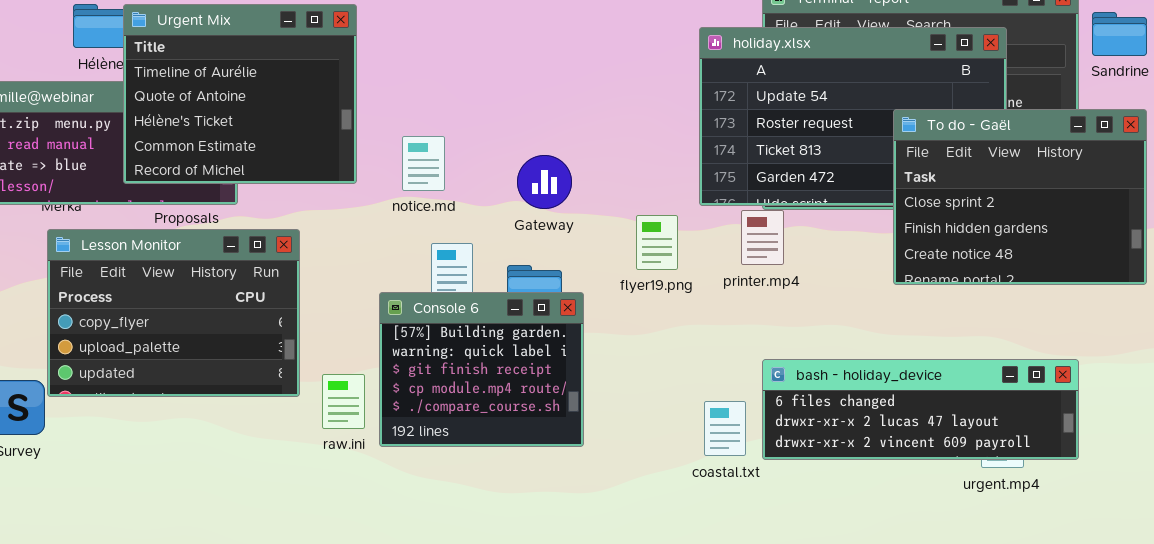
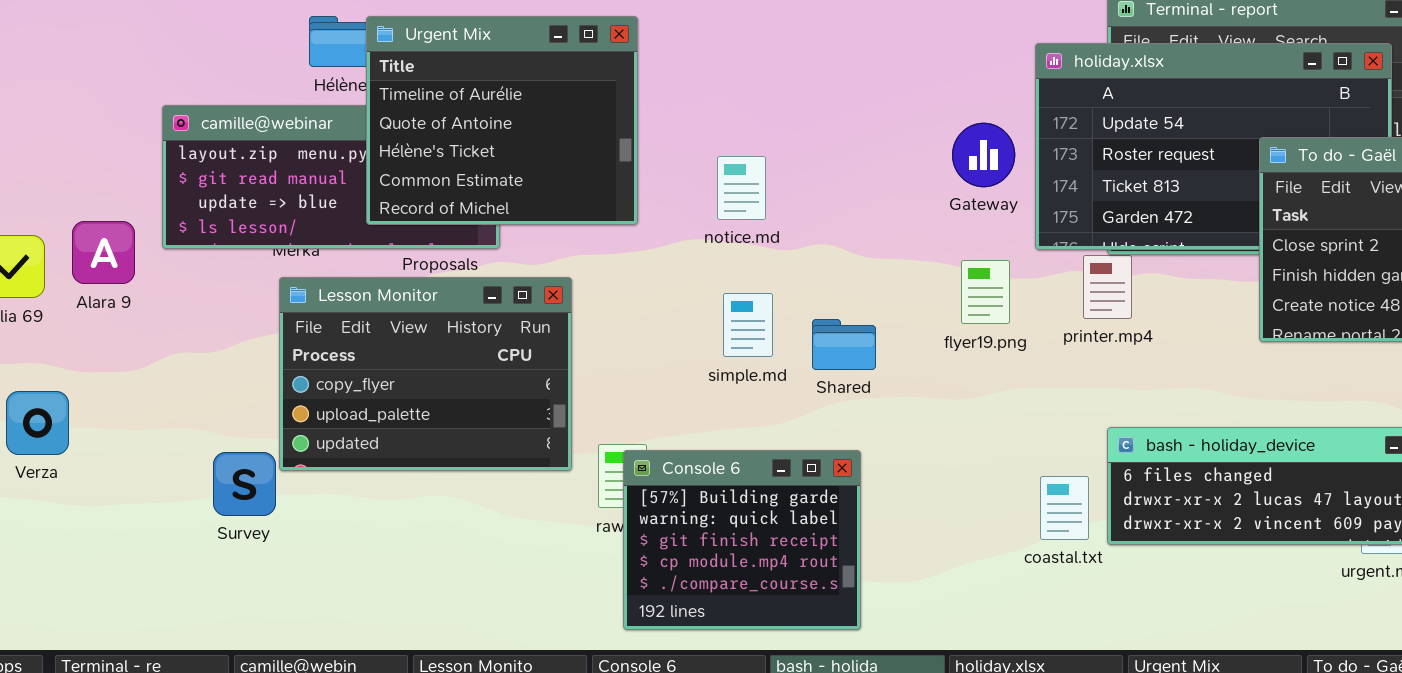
notice.md: [402,136,445,191] -> [717,156,766,220], moved
Gateway: [517,155,572,209] -> [952,123,1015,187], moved
Console 6: [379,292,584,447] -> [623,450,861,630], moved

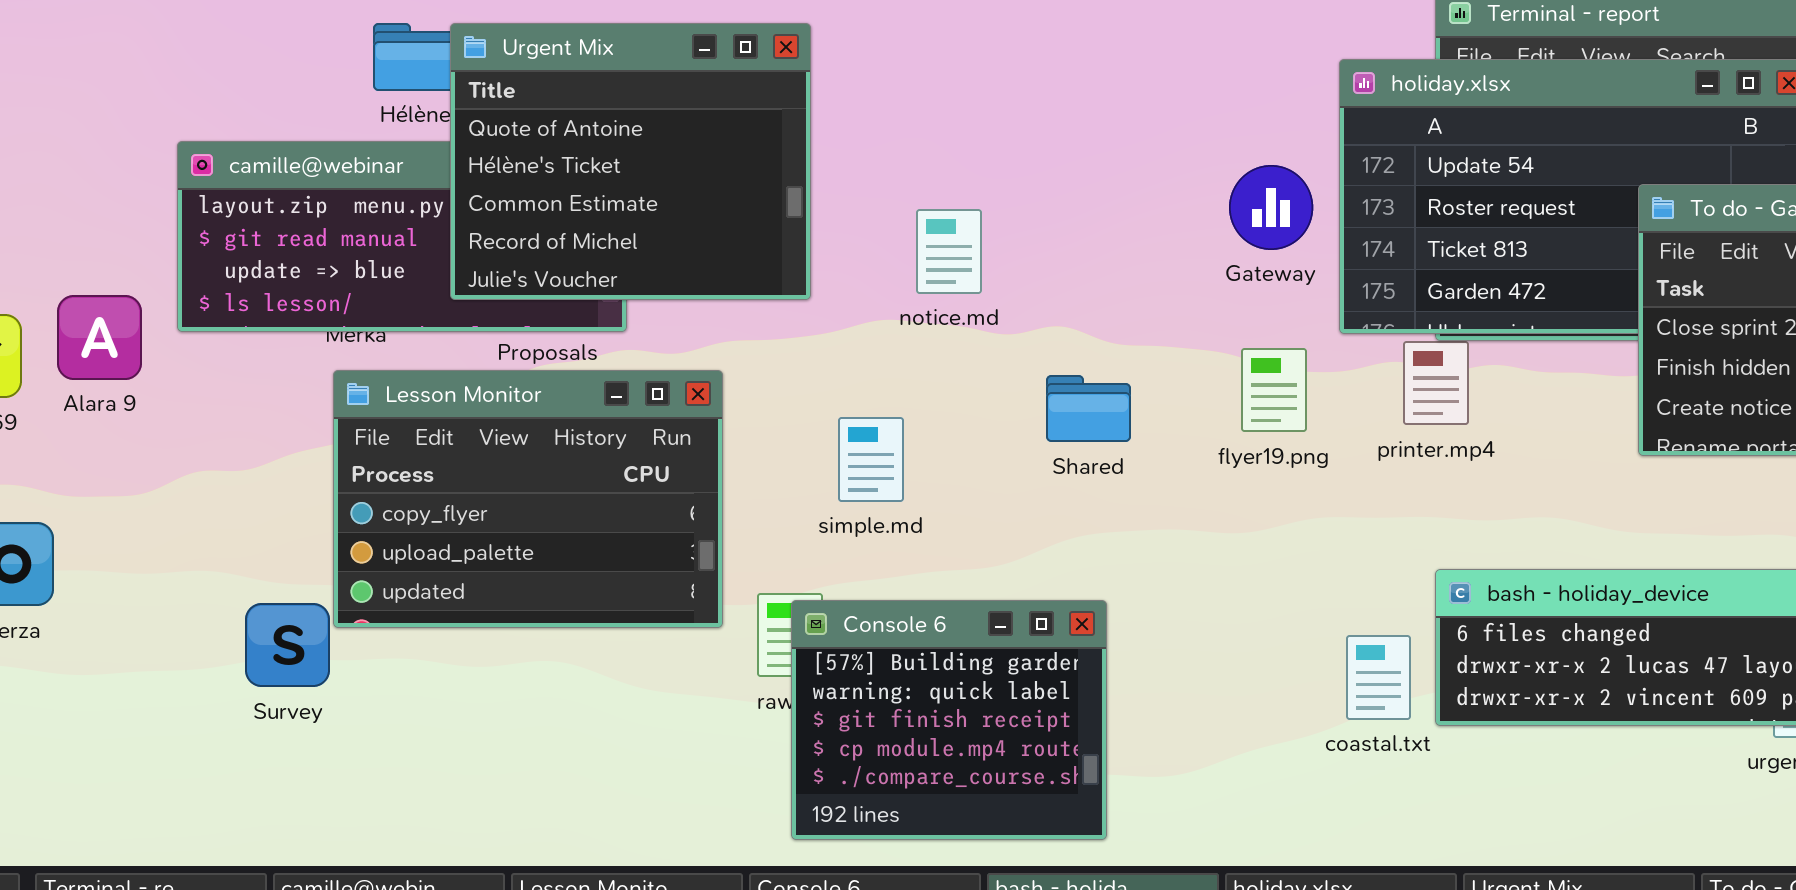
Urgent Mix: [366,16,638,225] -> [450,23,811,300], scrolled down 1 row
simple.md: [723,293,773,357] -> [838,417,904,502], moved
Shared: [812,319,876,370] -> [1046,375,1131,442], moved

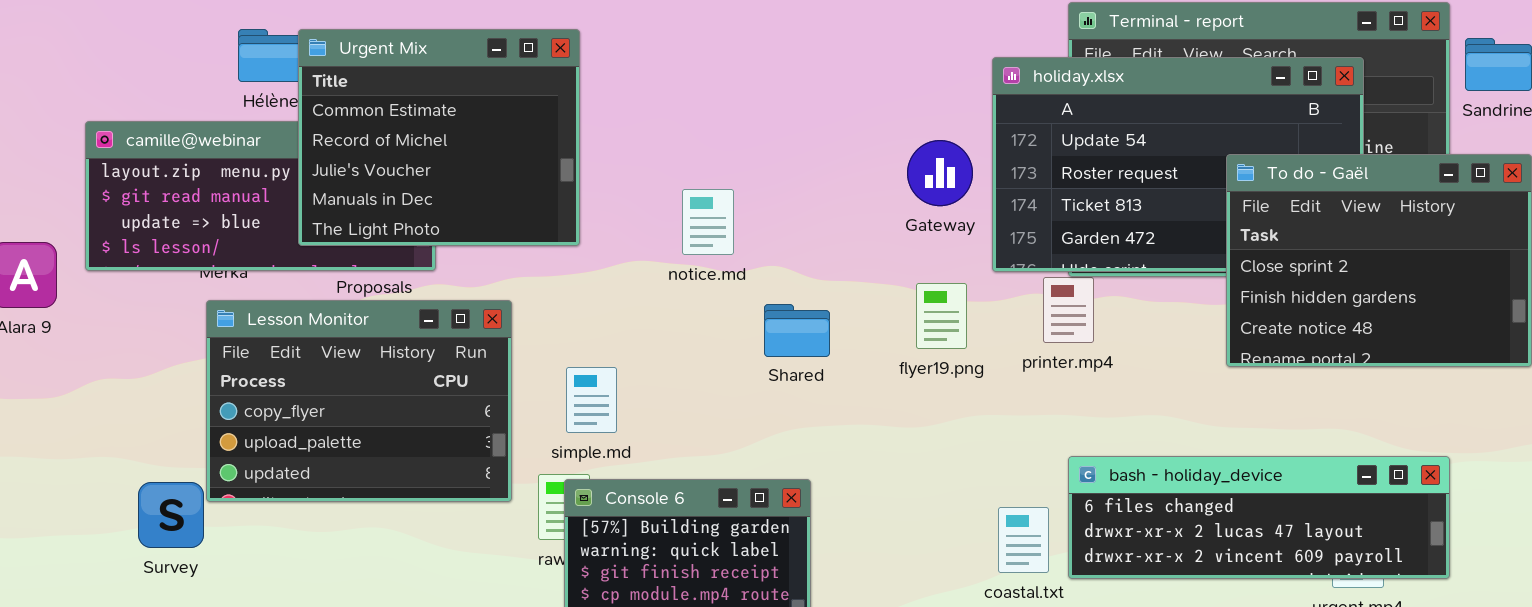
Urgent Mix: [450,23,811,300] -> [298,29,580,246], scrolled down 2 rows
notice.md: [916,209,982,294] -> [682,189,734,255], moved
simple.md: [838,417,904,502] -> [566,367,617,433], moved

